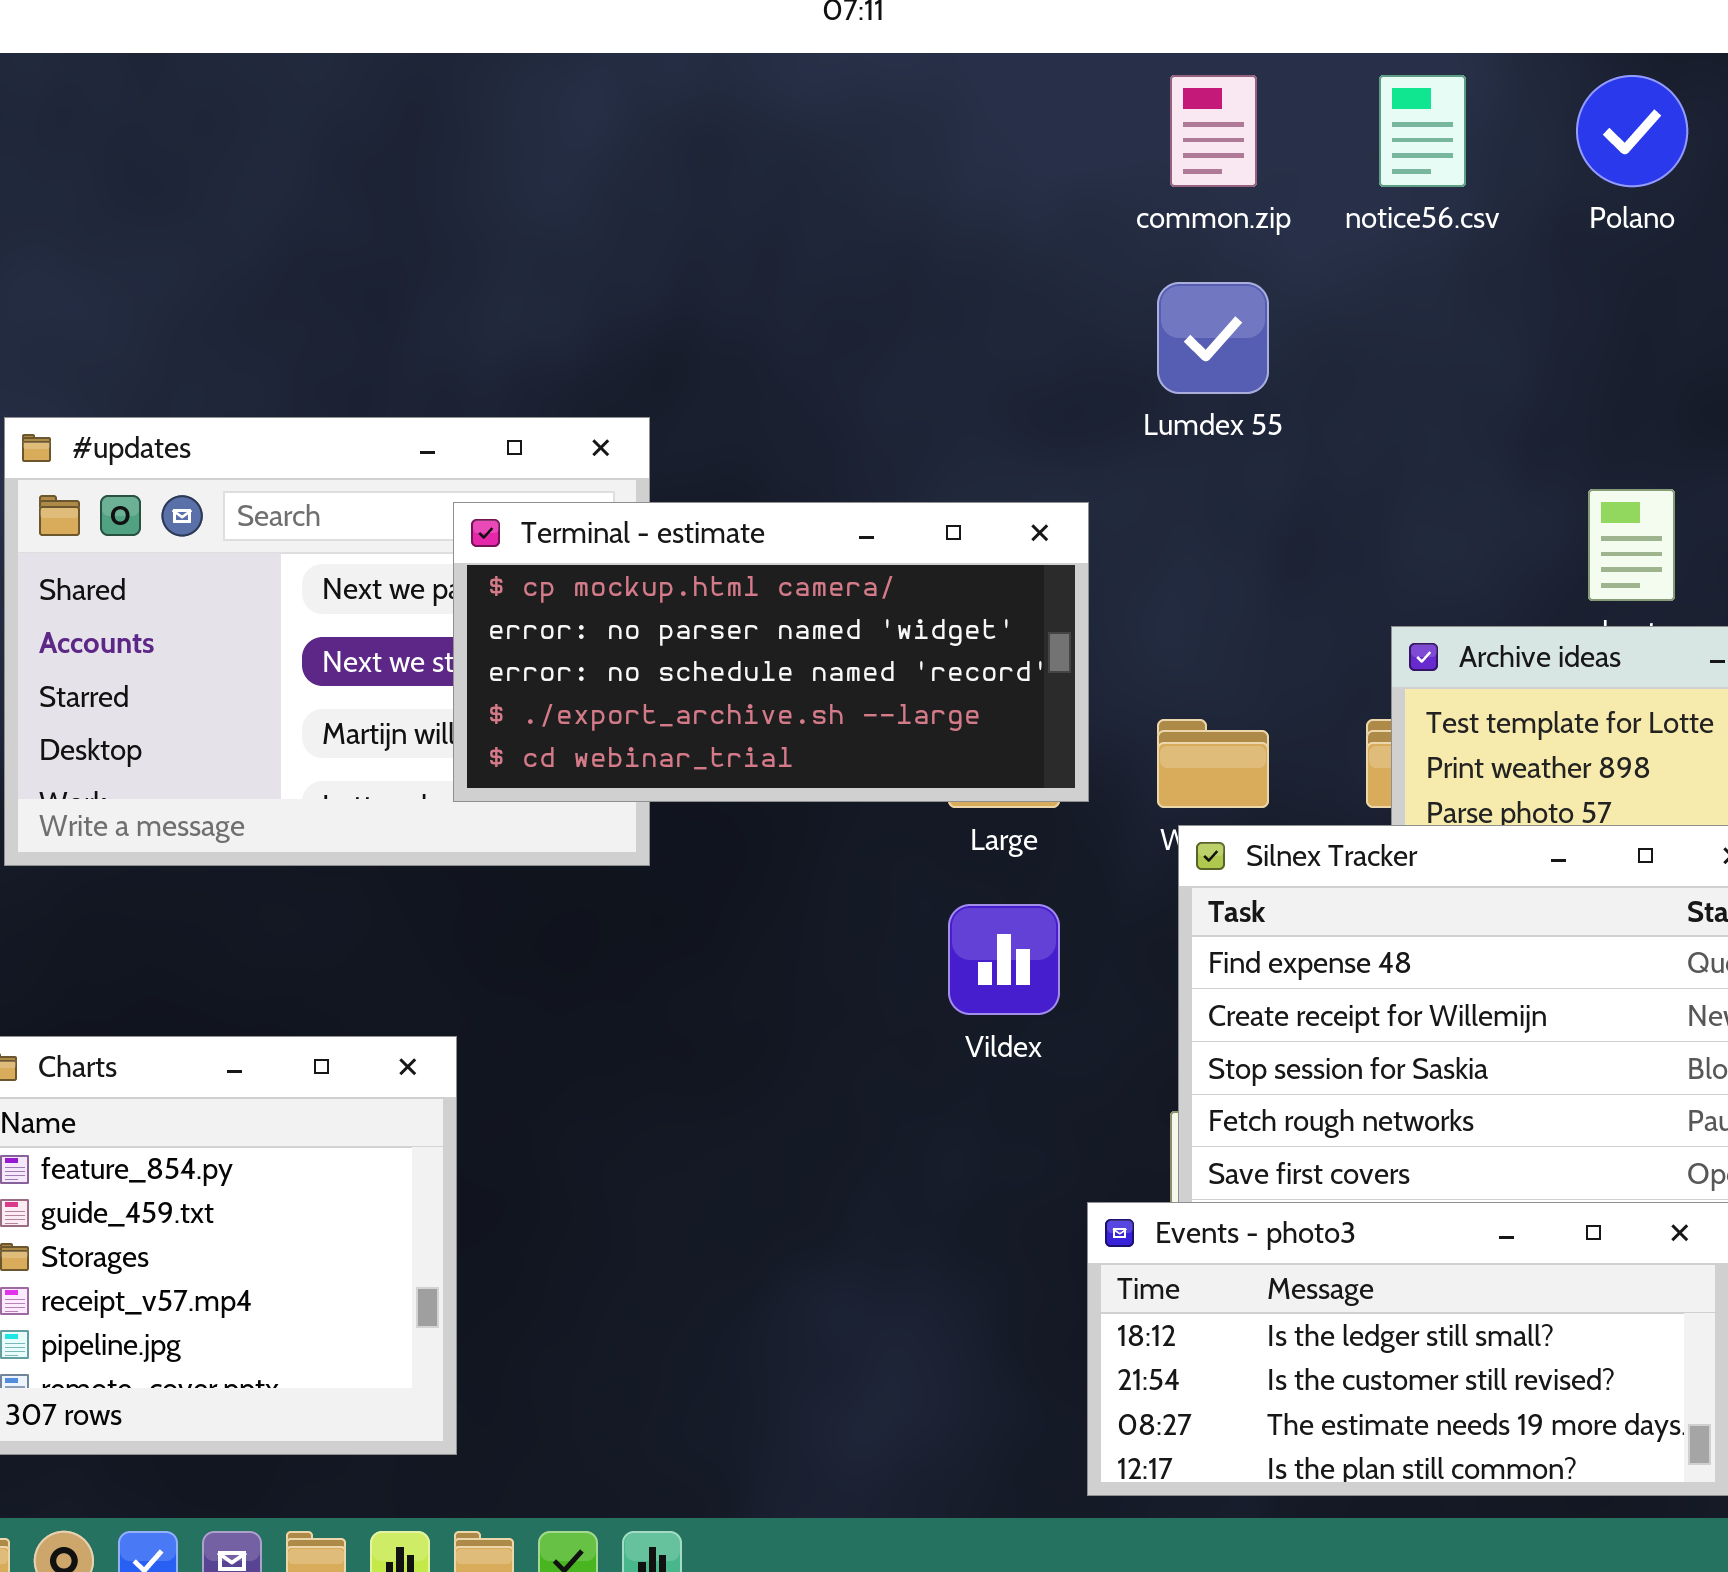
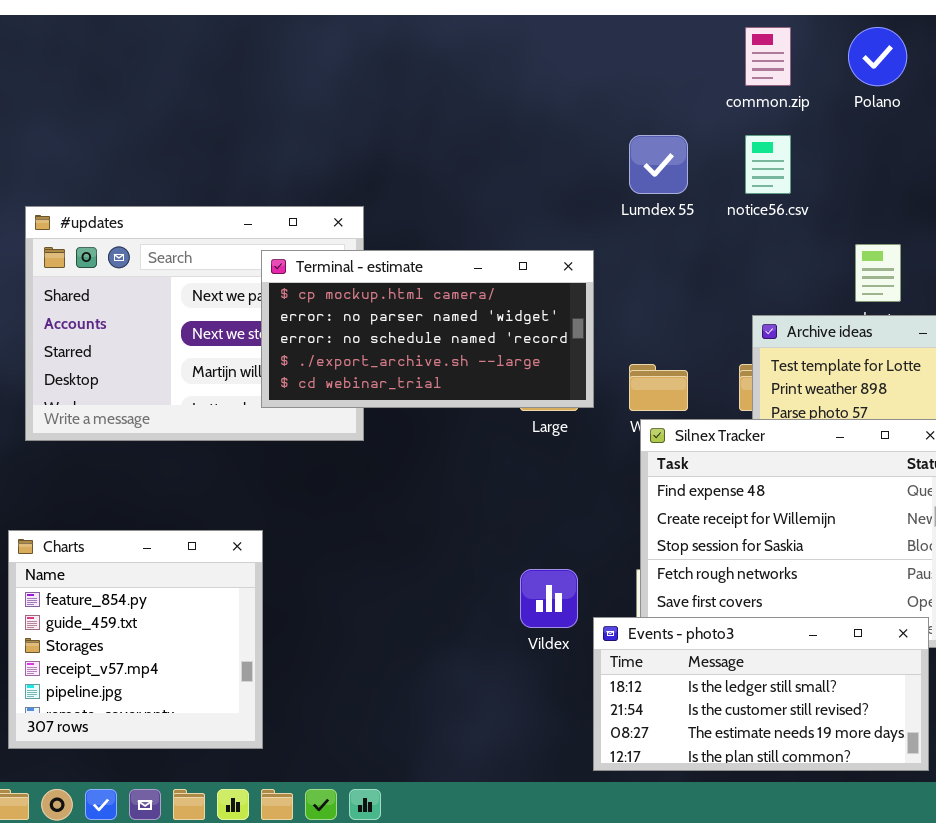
common.zip: [1170,75,1257,187] -> [745,27,791,86], moved
notice56.csv: [1379,75,1466,187] -> [745,135,791,194], moved
Vildex: [948,904,1060,1015] -> [520,569,578,628], moved

